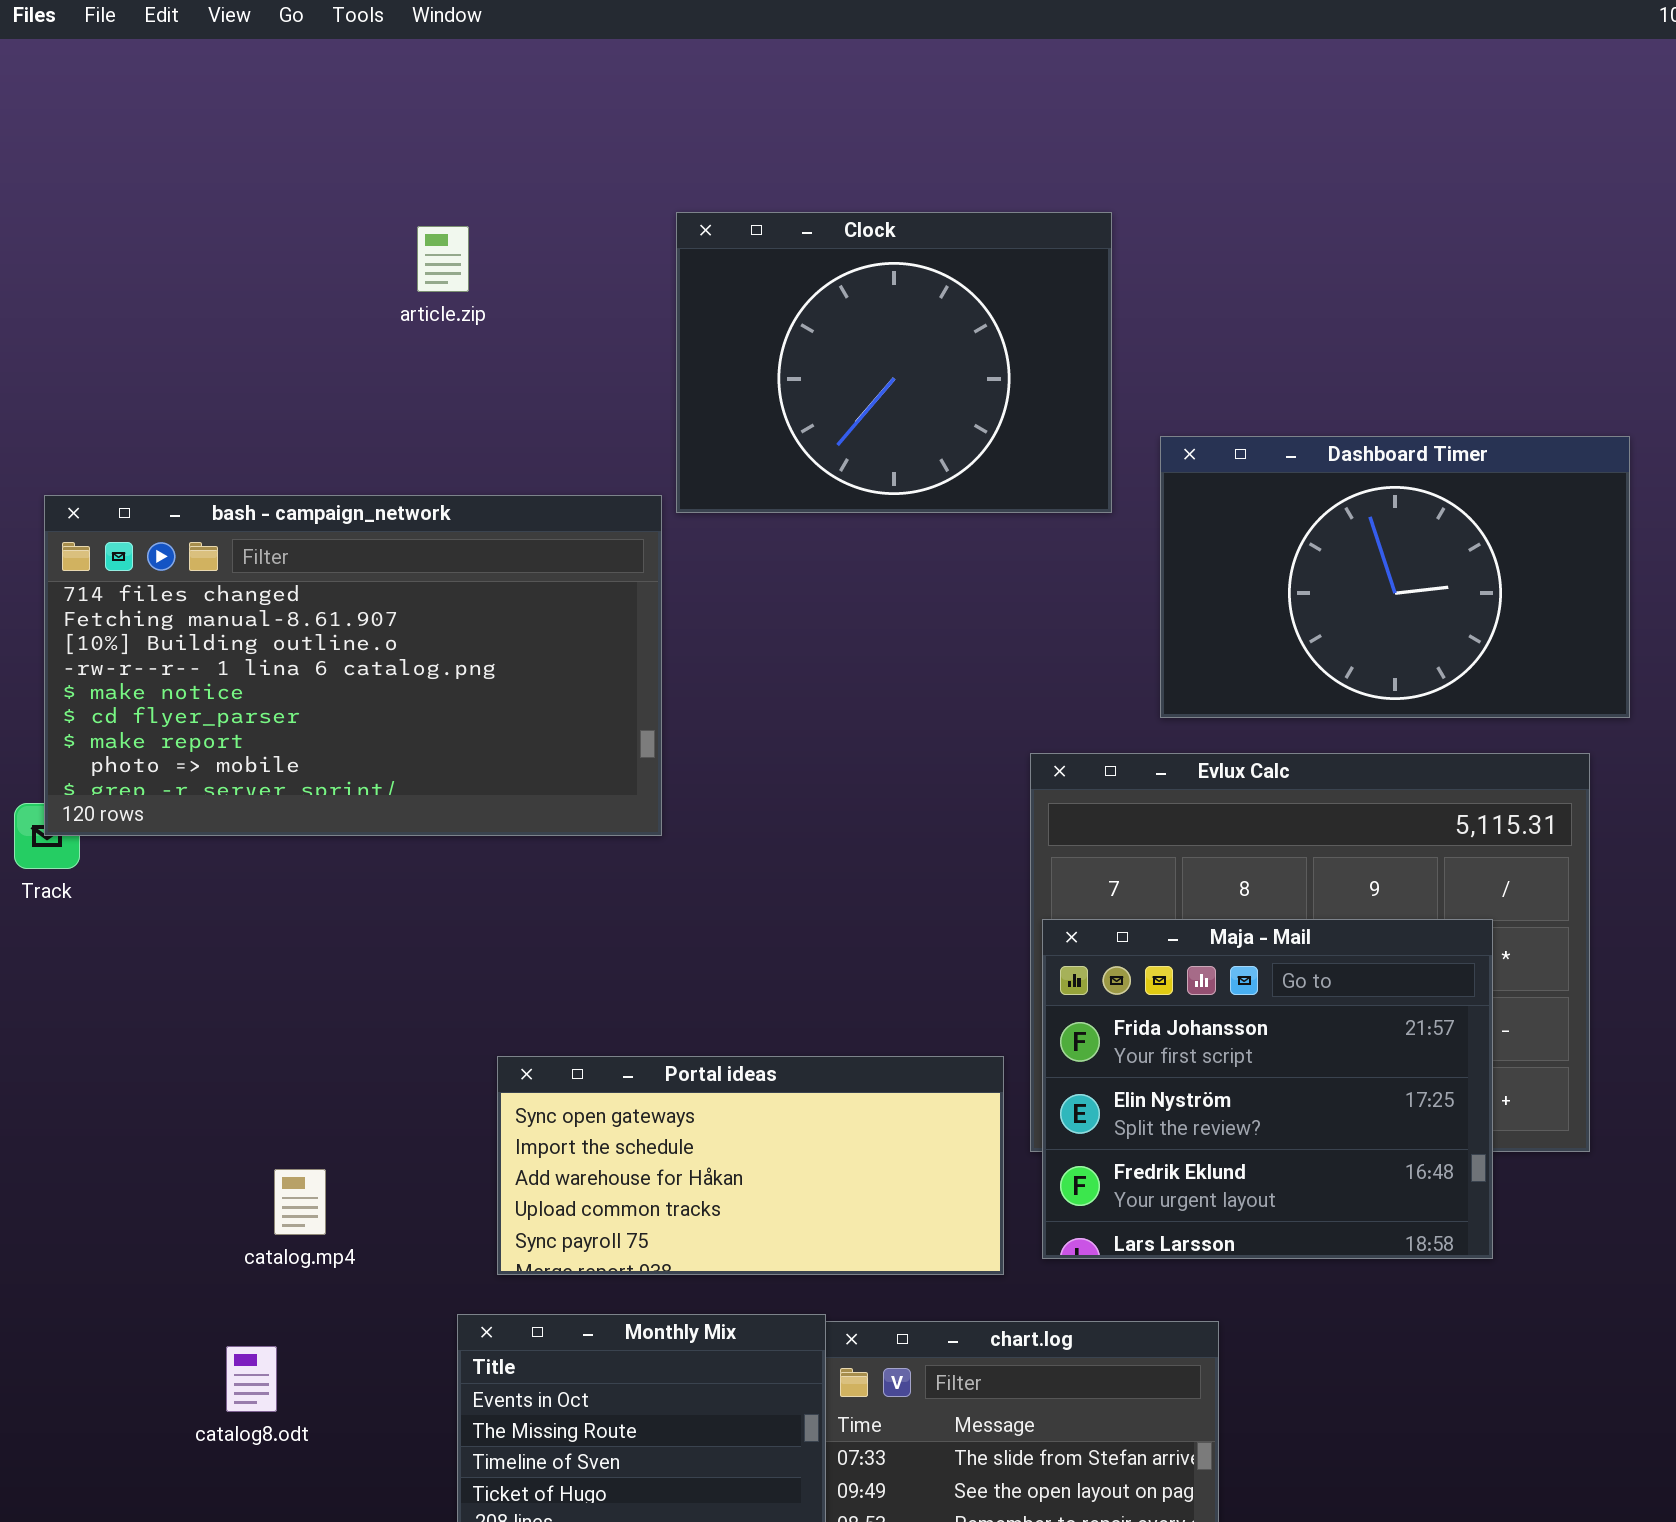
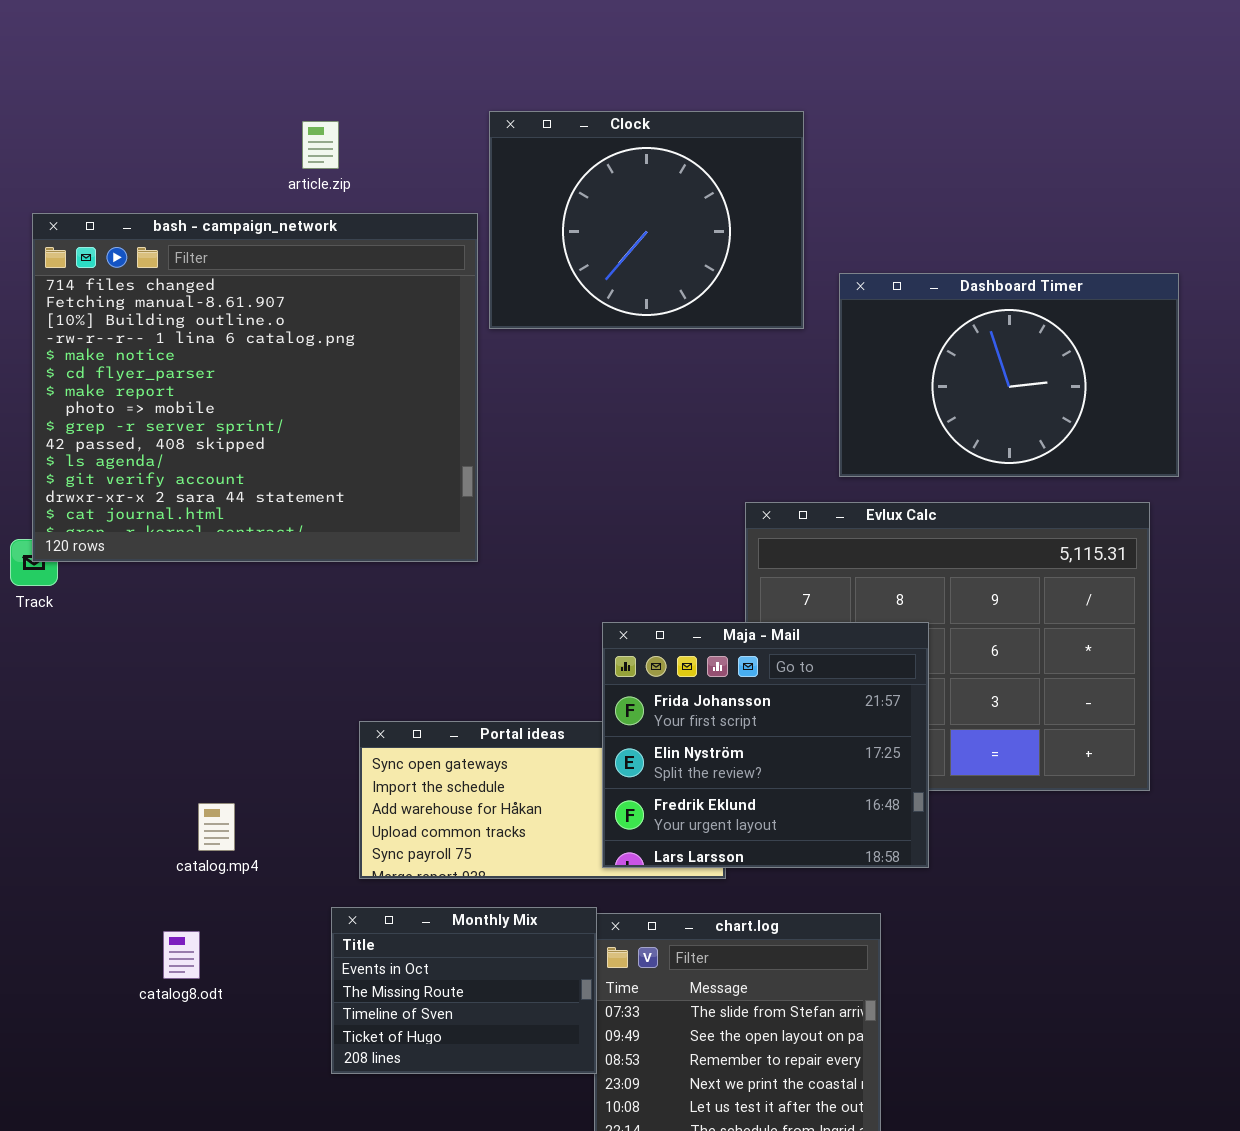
bash - campaign_network: [44,495,662,836] -> [32,213,478,562], resized
Maja - Mail: [1042,919,1493,1259] -> [602,622,929,868], moved

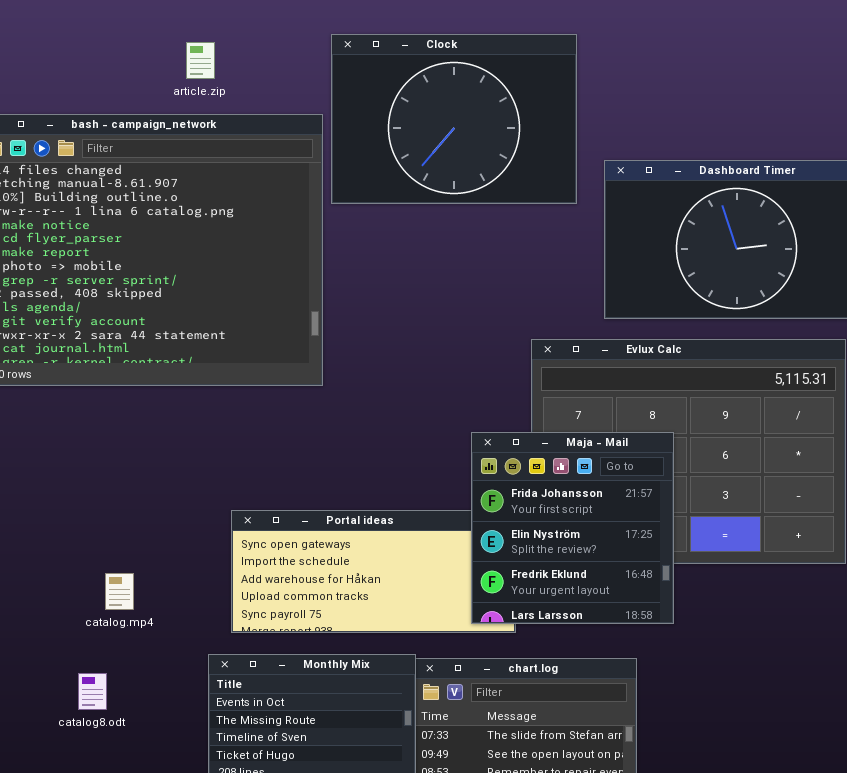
Maja - Mail: [602,622,929,868] -> [471,432,674,624], resized

